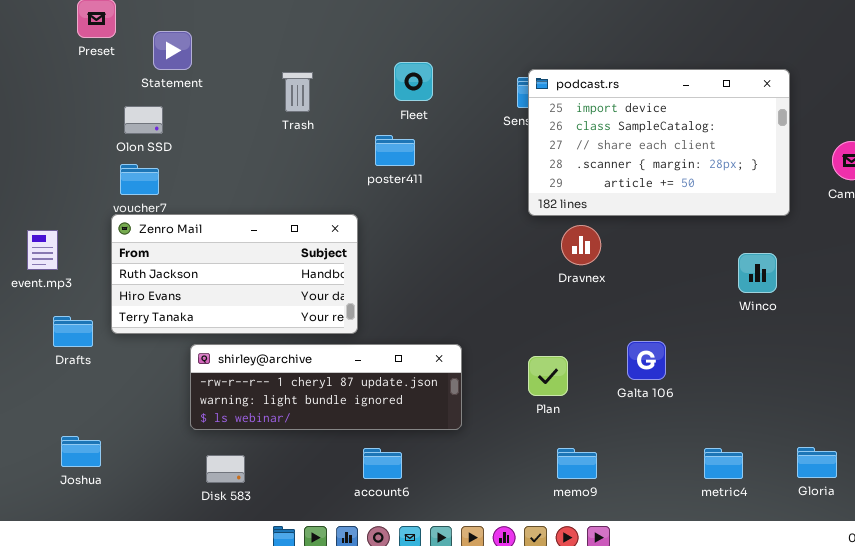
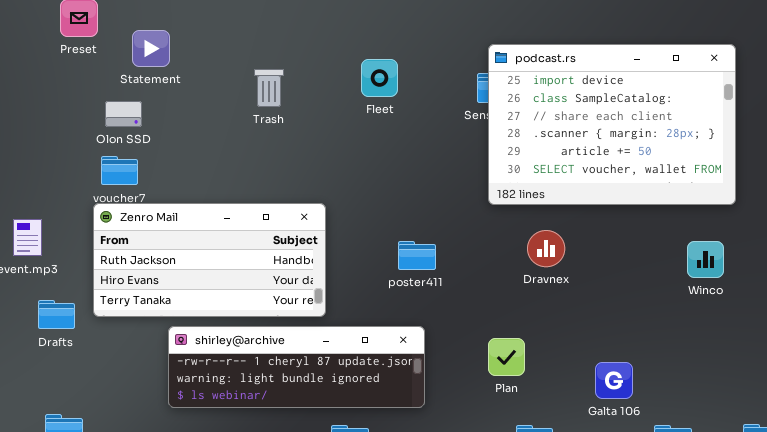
podcast.rs: [528,69,790,216] -> [488,44,736,205], resized
poster411: [375,135,415,166] -> [398,241,436,270], moved
Dravnex: [561,225,601,265] -> [527,230,565,267], moved
Galta 106: [627,341,666,380] -> [595,362,633,399], moved

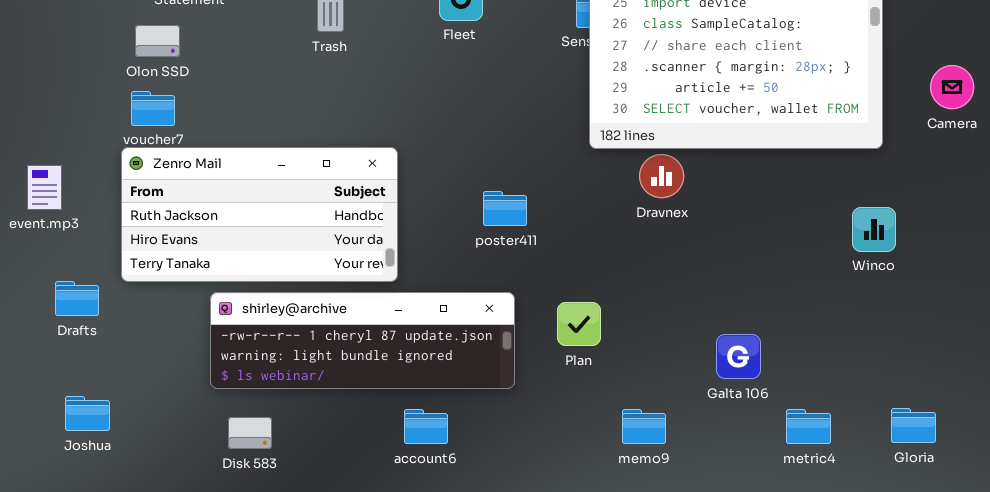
Dravnex: [527,230,565,267] -> [639,154,684,198], moved
Winco: [687,241,724,278] -> [852,207,896,252], moved
Drafts: [38,300,75,329] -> [55,281,99,316], moved
Plan: [488,338,525,376] -> [557,302,601,346], moved

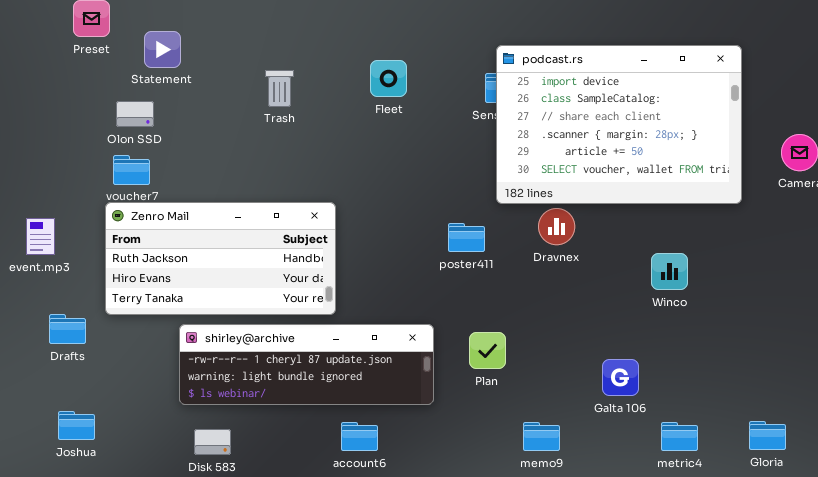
poster411: [483,191,527,226] -> [448,223,485,252], moved
Winco: [852,207,896,252] -> [651,253,688,290], moved

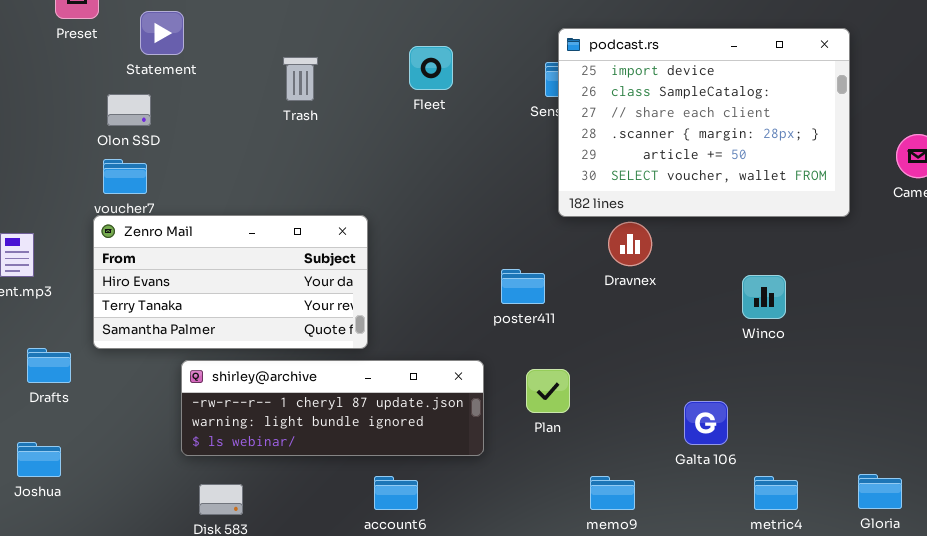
Zenro Mail: [105,202,336,315] -> [93,215,368,349], scrolled down 1 row
poster411: [448,223,485,252] -> [501,269,545,304], moved
Joshua: [58,411,95,440] -> [17,442,61,477], moved

